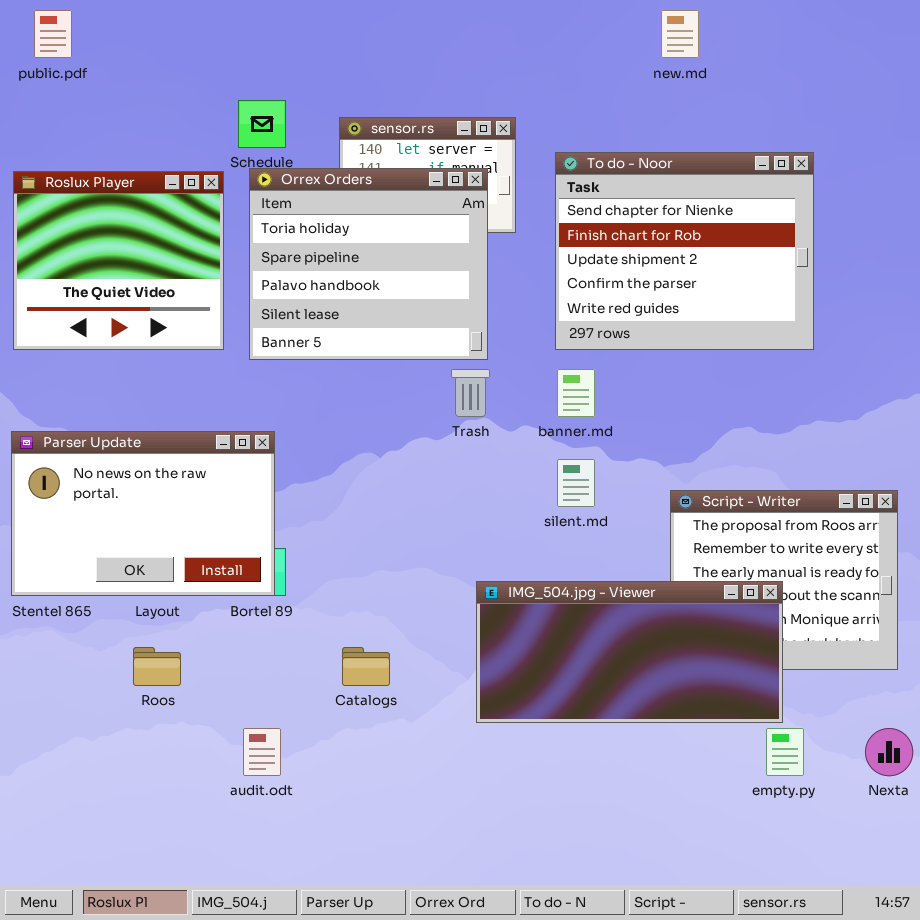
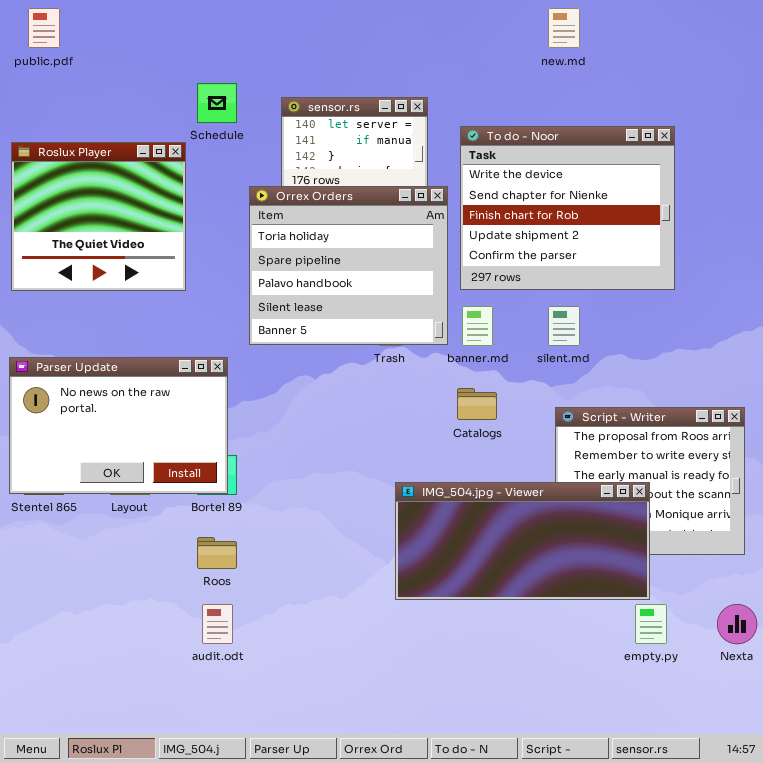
To do - Noor: [555,152,814,350] -> [460,126,675,290], scrolled up 1 row
Orrex Orders: [249,168,488,360] -> [249,186,448,345], moved
silent.md: [557,459,595,507] -> [548,306,580,346], moved
Roos: [133,647,181,686] -> [197,537,237,569], moved
Catalogs: [342,647,390,686] -> [457,388,497,420], moved

